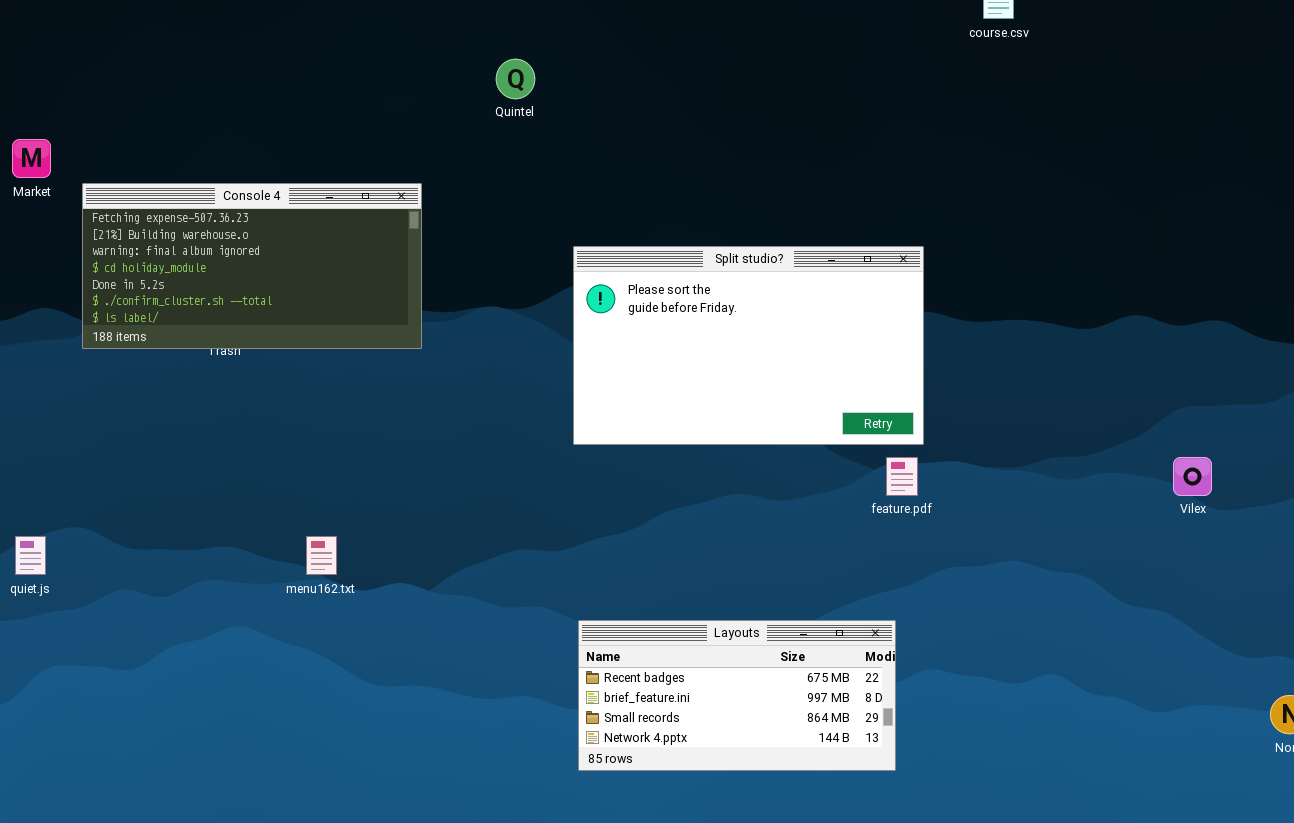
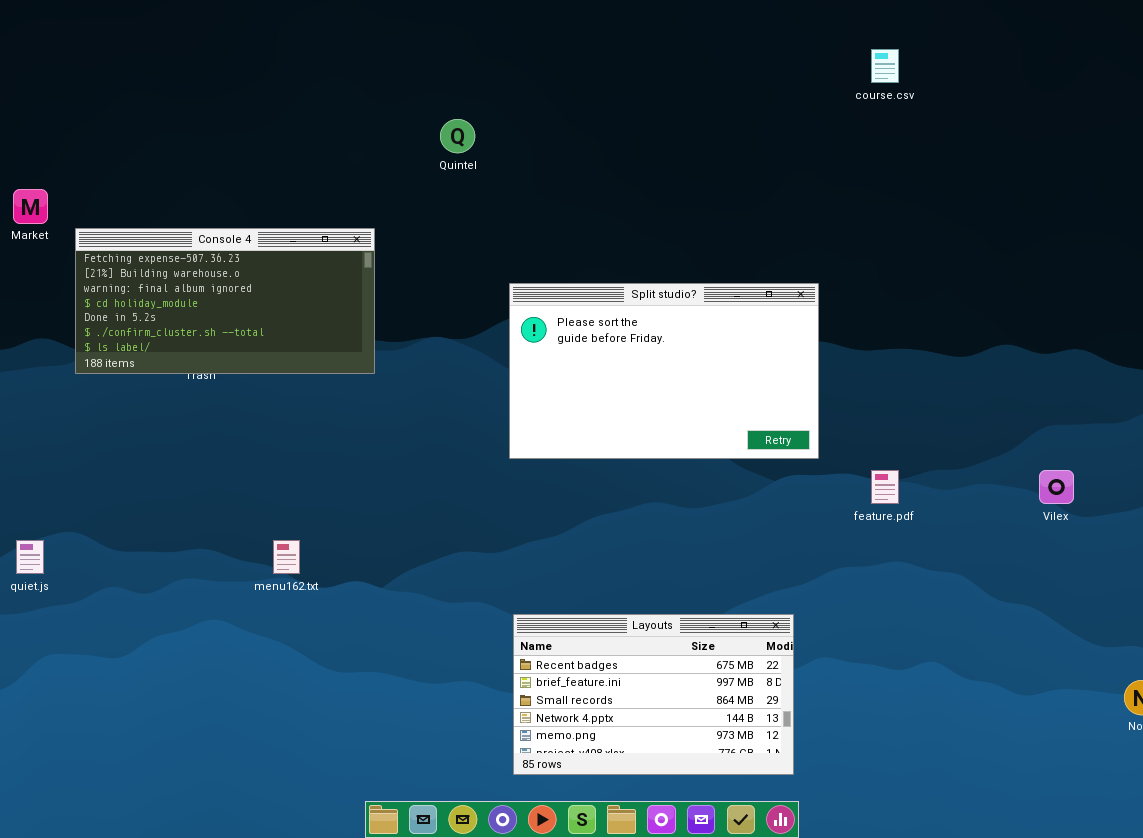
feature.pdf: [886,457,918,496] -> [871,470,899,504], moved
Layouts: [578,620,896,771] -> [513,614,794,775], resized

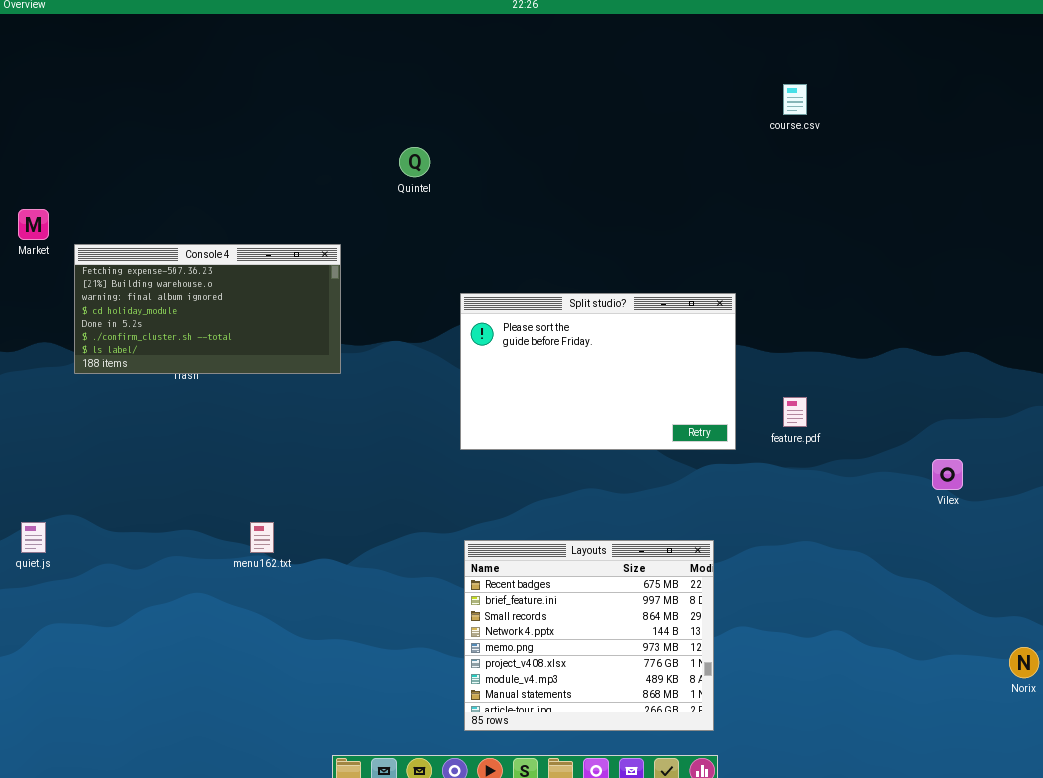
feature.pdf: [871,470,899,504] -> [783,397,807,427], moved
Layouts: [513,614,794,775] -> [464,540,714,731], resized

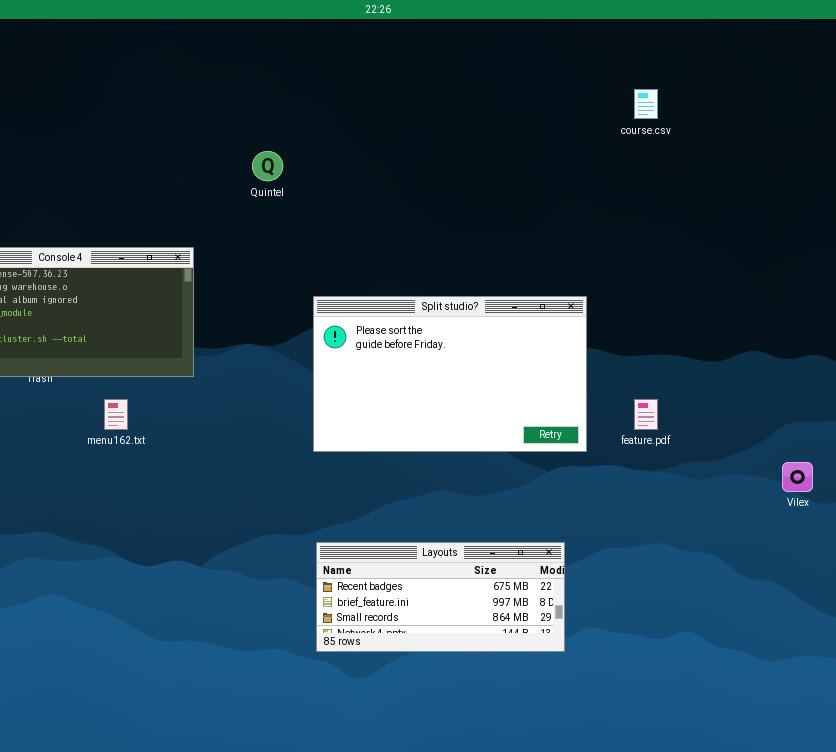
menu162.txt: [250,522,274,553] -> [104,399,128,430], moved
Layouts: [464,540,714,731] -> [316,542,565,652], resized

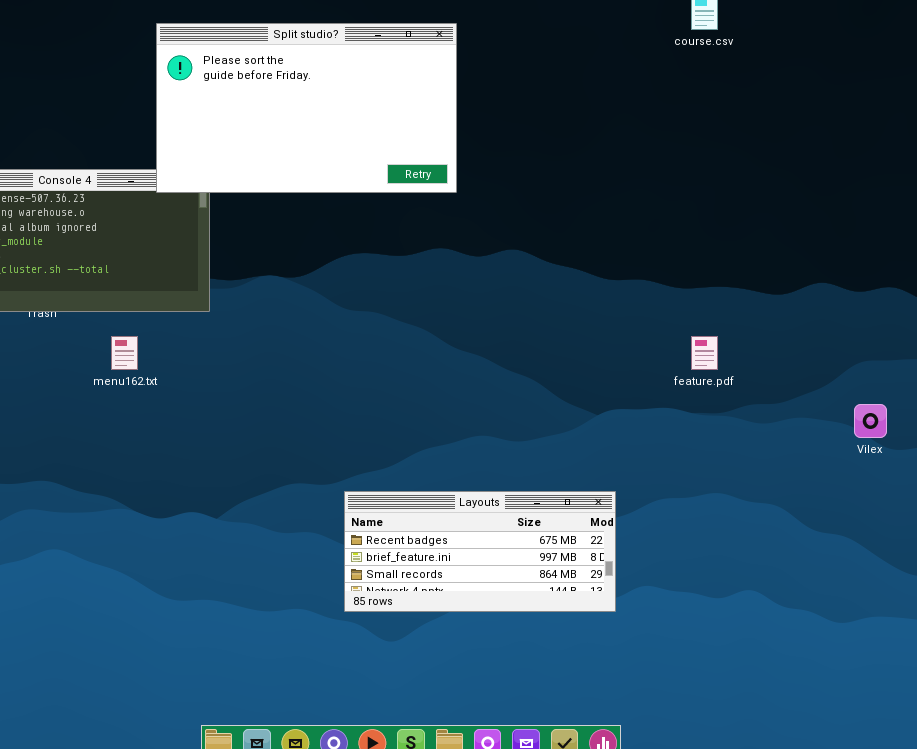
Split studio?: [313,296,587,452] -> [156,23,457,193], moved

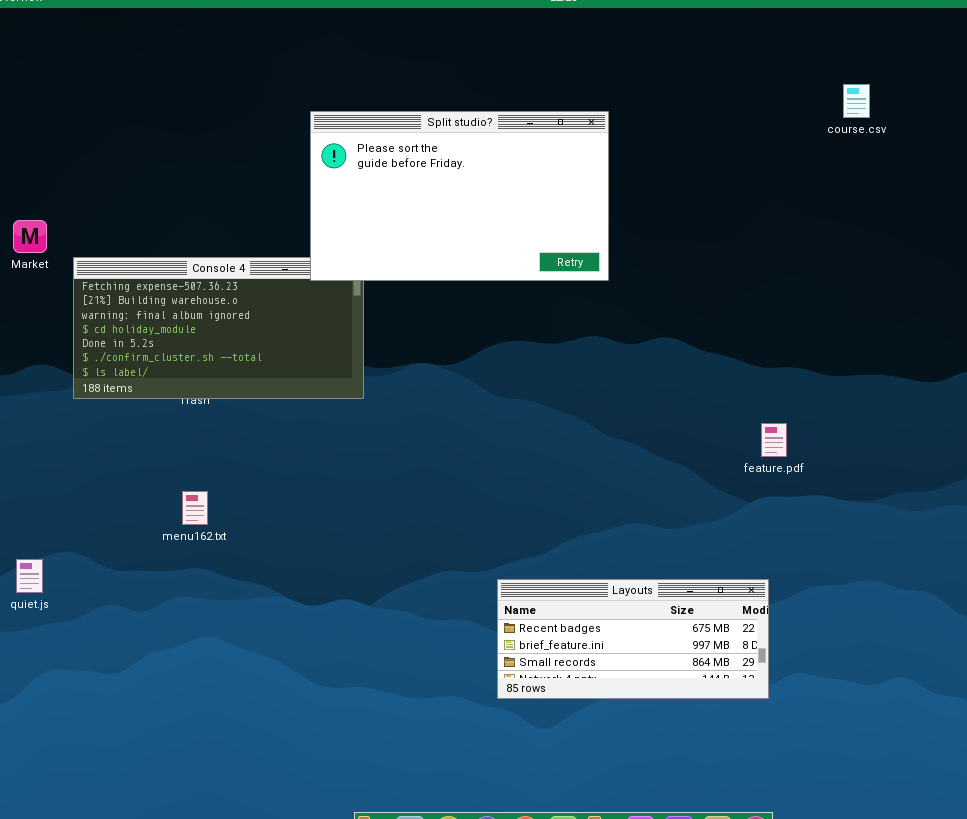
menu162.txt: [111,336,138,370] -> [182,491,208,525], moved
feature.pdf: [691,336,718,370] -> [761,423,787,457], moved

